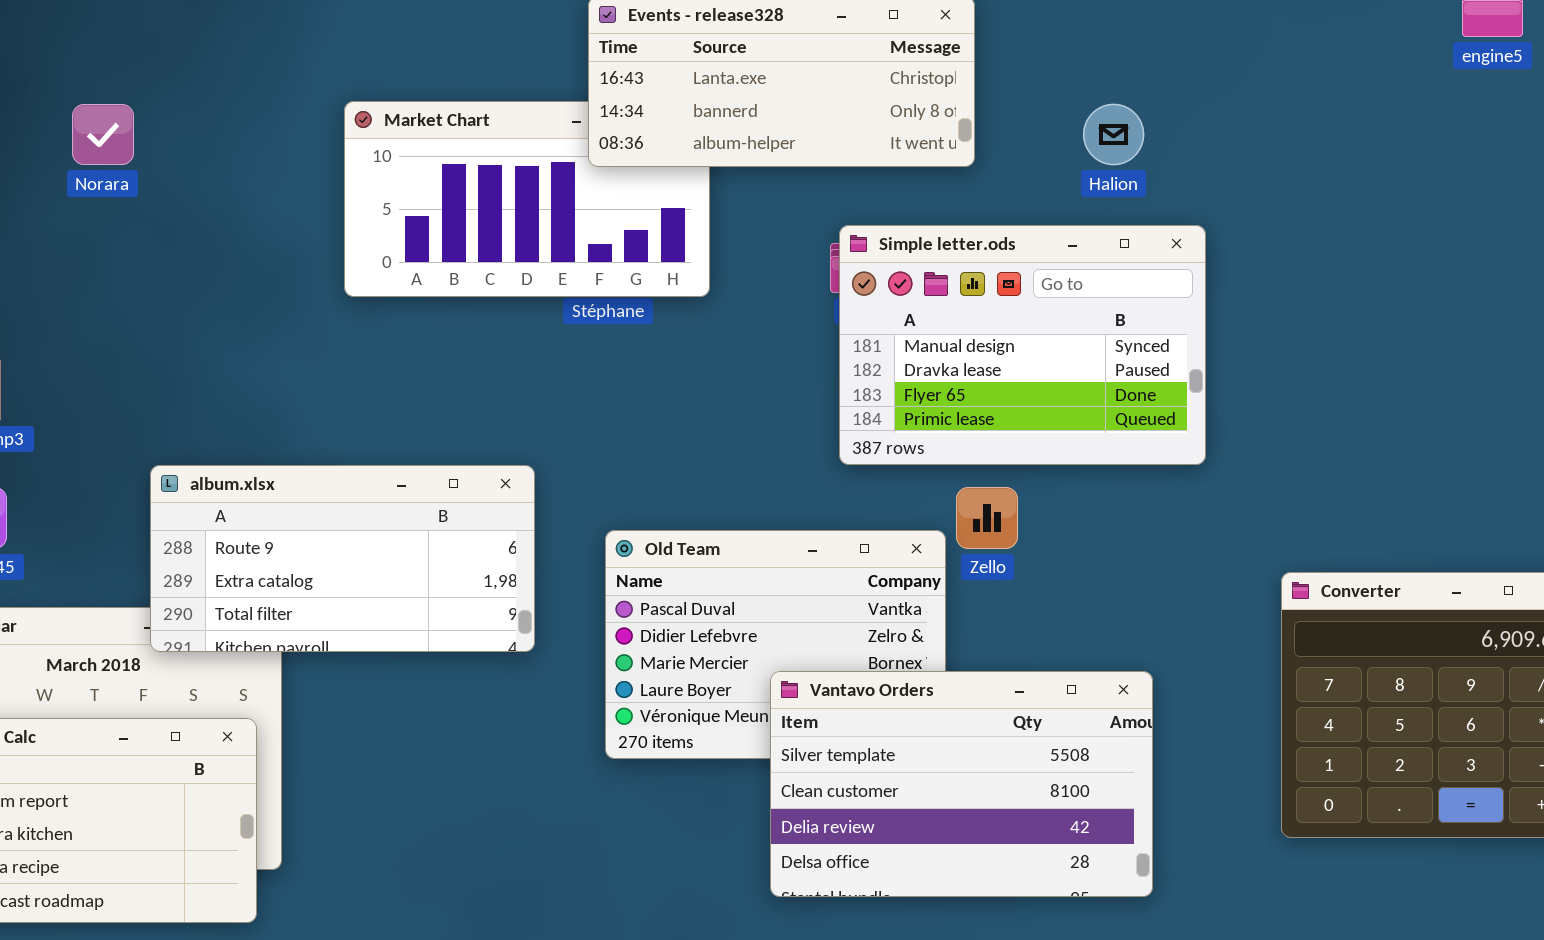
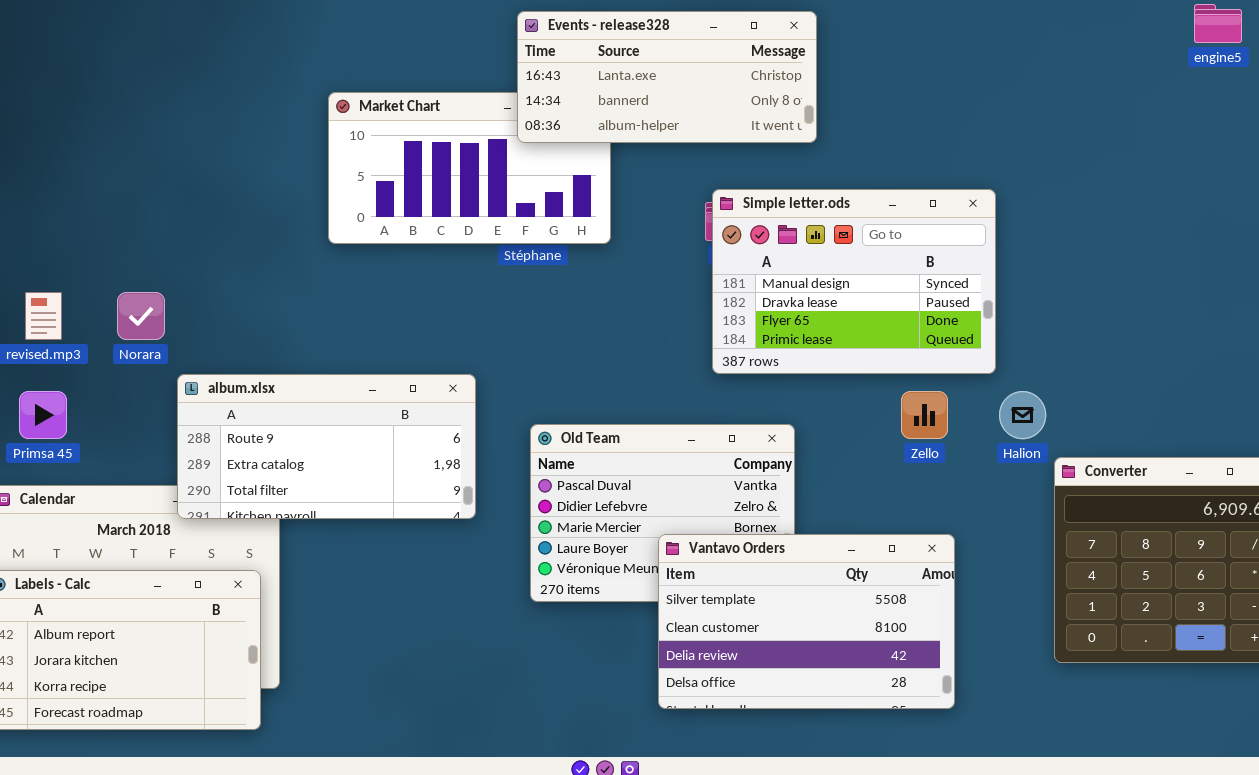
Norara: [72,104,134,165] -> [117,292,165,340], moved
Halion: [1083,104,1144,165] -> [999,391,1046,439], moved
Zello: [956,487,1018,549] -> [901,391,948,439], moved

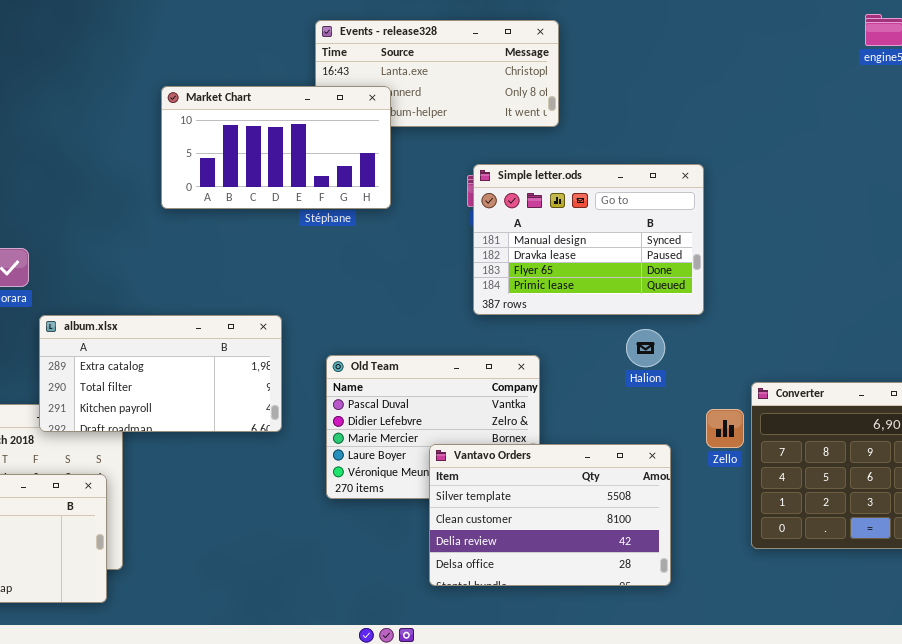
Market Chart: [328,92,611,244] -> [161,86,391,209], raised
album.xlsx: [177,374,476,519] -> [39,315,282,432], scrolled down 1 row
Zello: [901,391,948,439] -> [706,409,744,448], moved
Halion: [999,391,1046,439] -> [626,329,665,367], moved

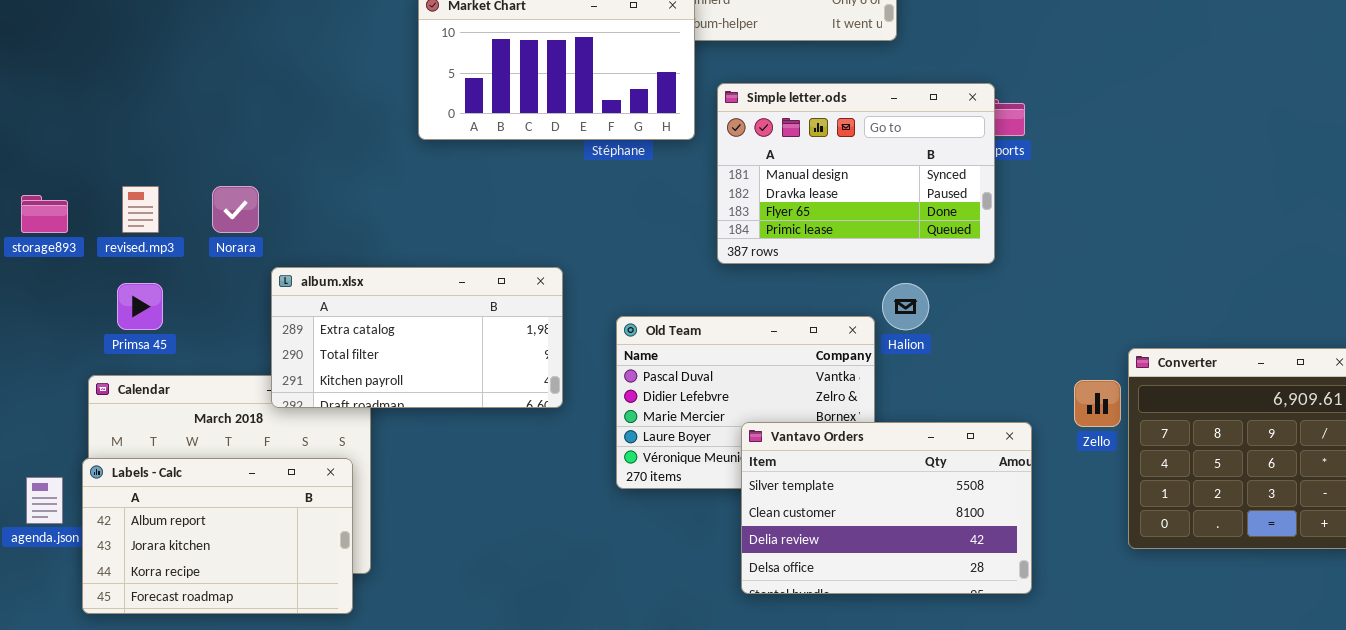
Simple letter.ods: [473,164,704,315] -> [717,83,995,264], moved
Halion: [626,329,665,367] -> [882,283,929,330], moved

